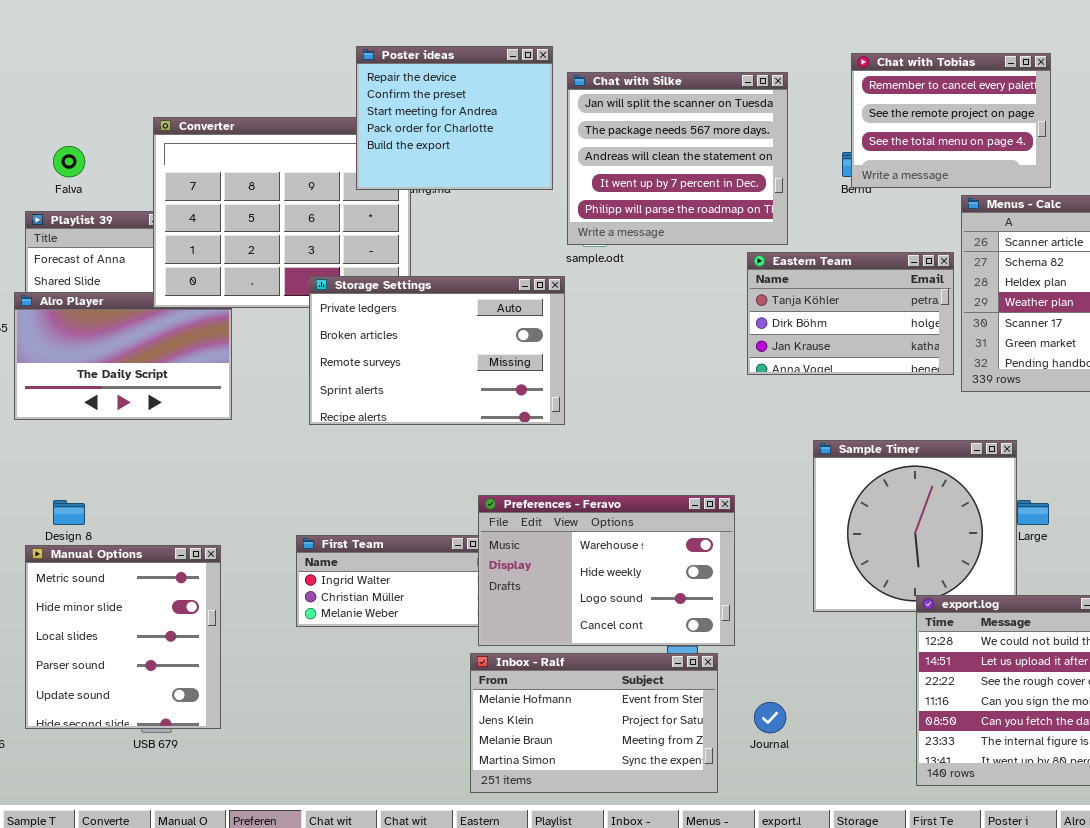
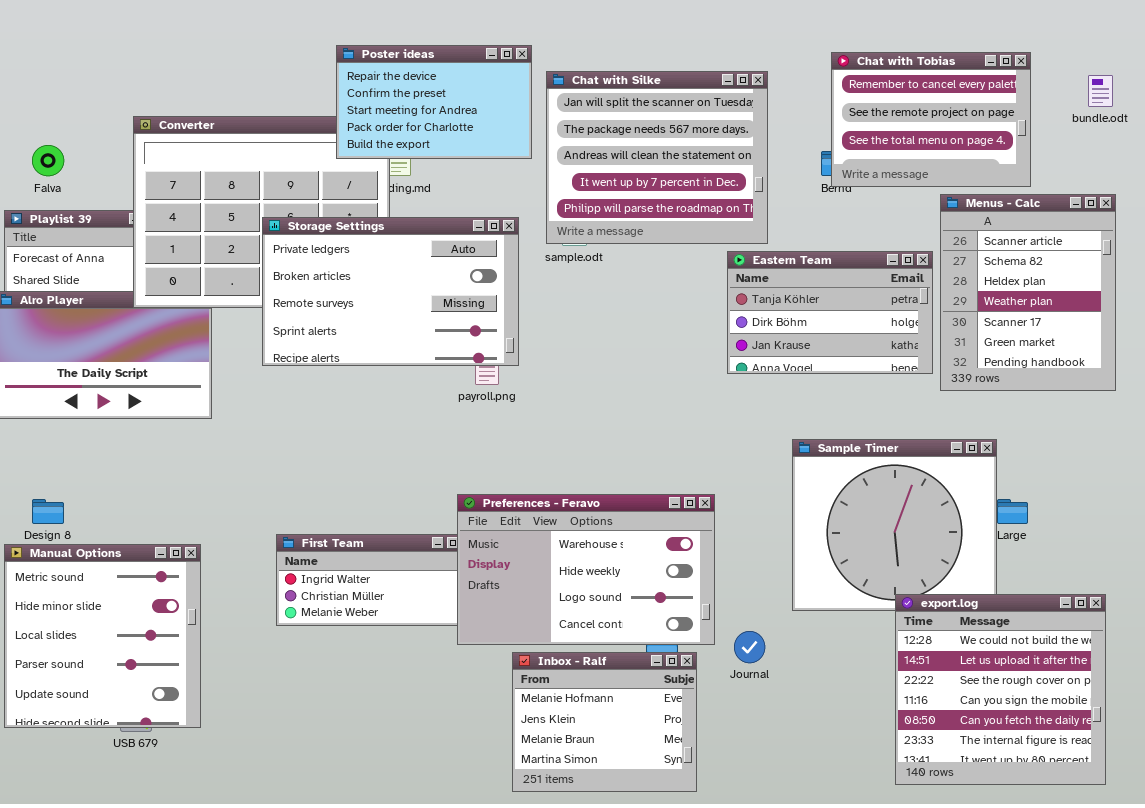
Poster ideas: [356,46,553,190] -> [336,45,532,159], resized
Storage Settings: [309,276,565,425] -> [262,217,519,366], moved
Inbox - Ralf: [470,653,718,793] -> [512,652,697,792], resized
Journal: [754,702,786,733] -> [734,631,765,663], moved

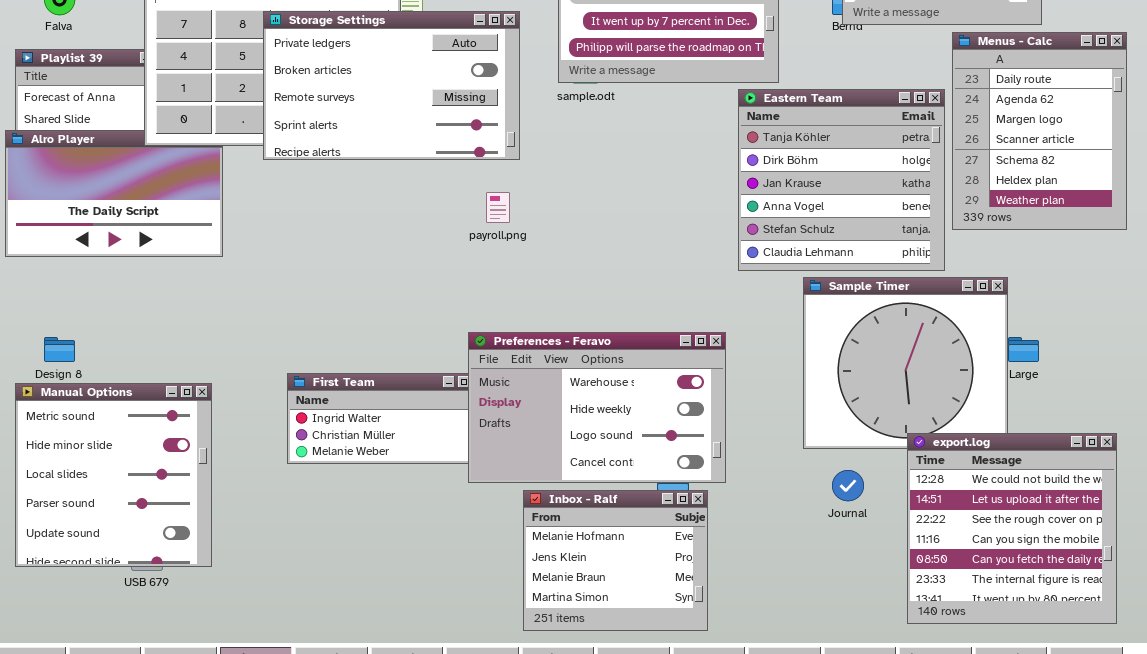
Menus - Calc: [940,194,1116,391] -> [952,32,1127,230], scrolled up 3 rows
Storage Settings: [262,217,519,366] -> [263,11,520,160], moved
Eastern Team: [727,251,933,374] -> [738,89,945,271], resized
Journal: [734,631,765,663] -> [832,470,864,501], moved

